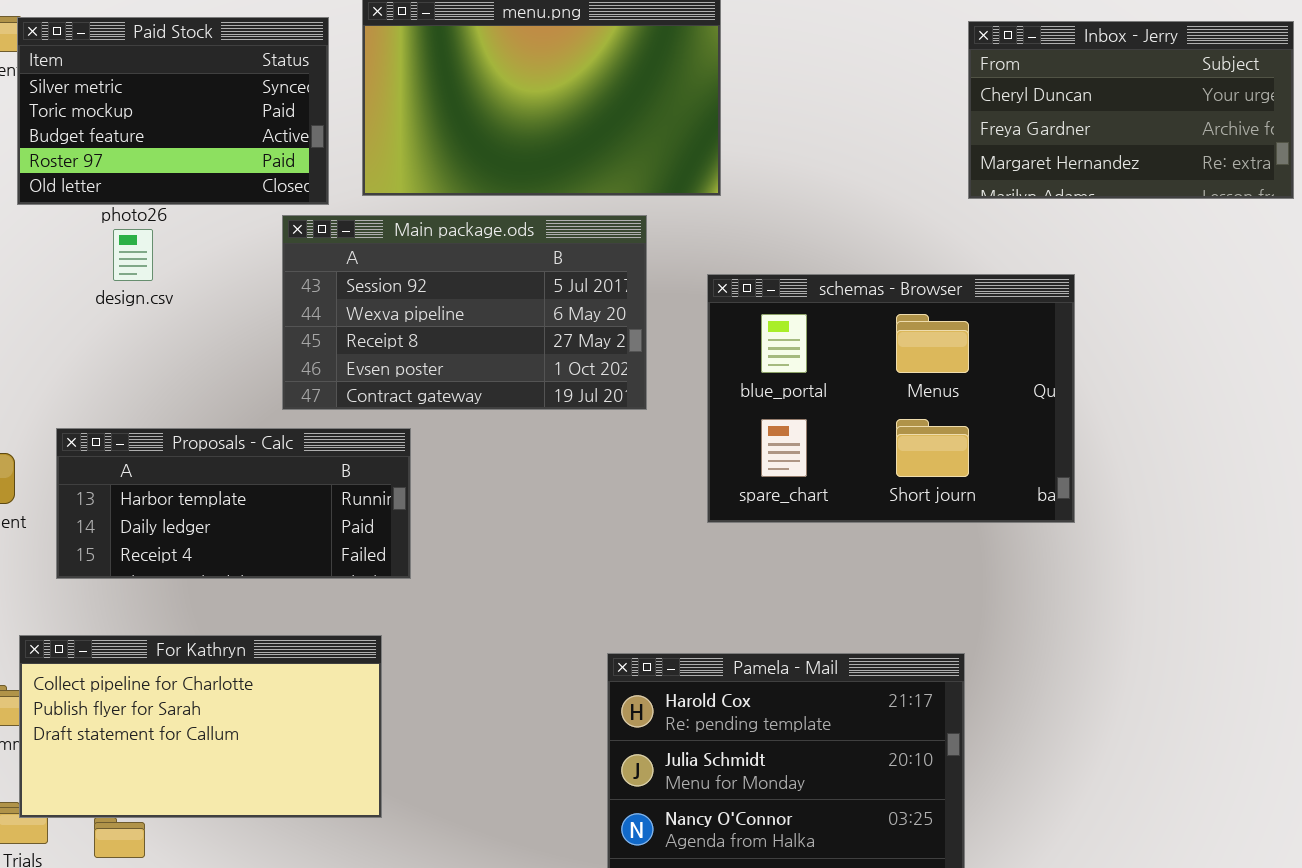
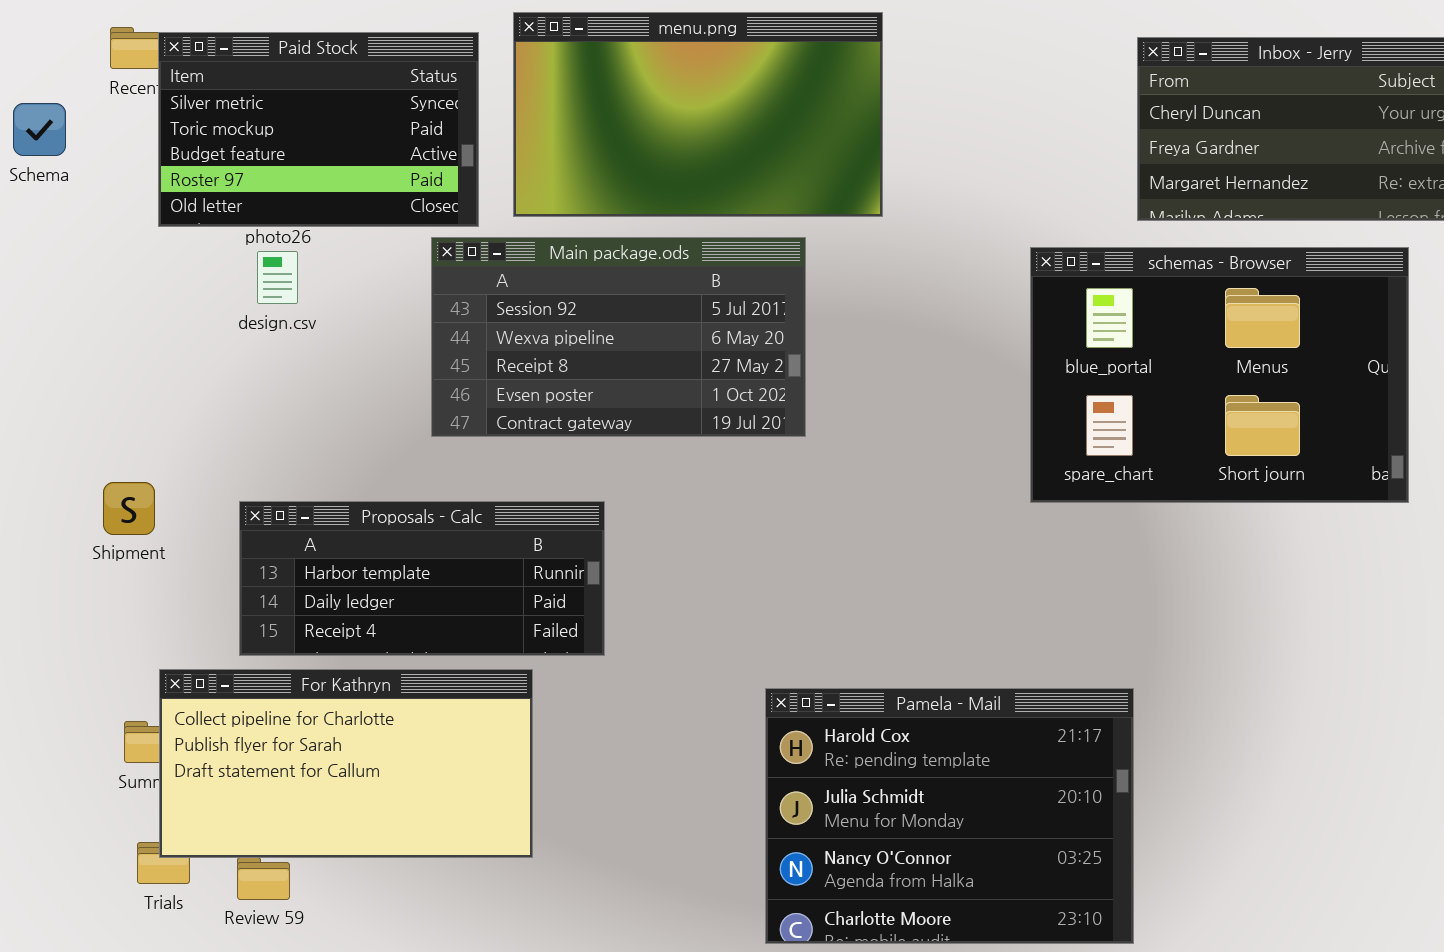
schemas - Browser: [707,274,1075,523] -> [1030,247,1409,503], moved
Proposals - Calc: [56,428,411,579] -> [239,501,605,656], moved

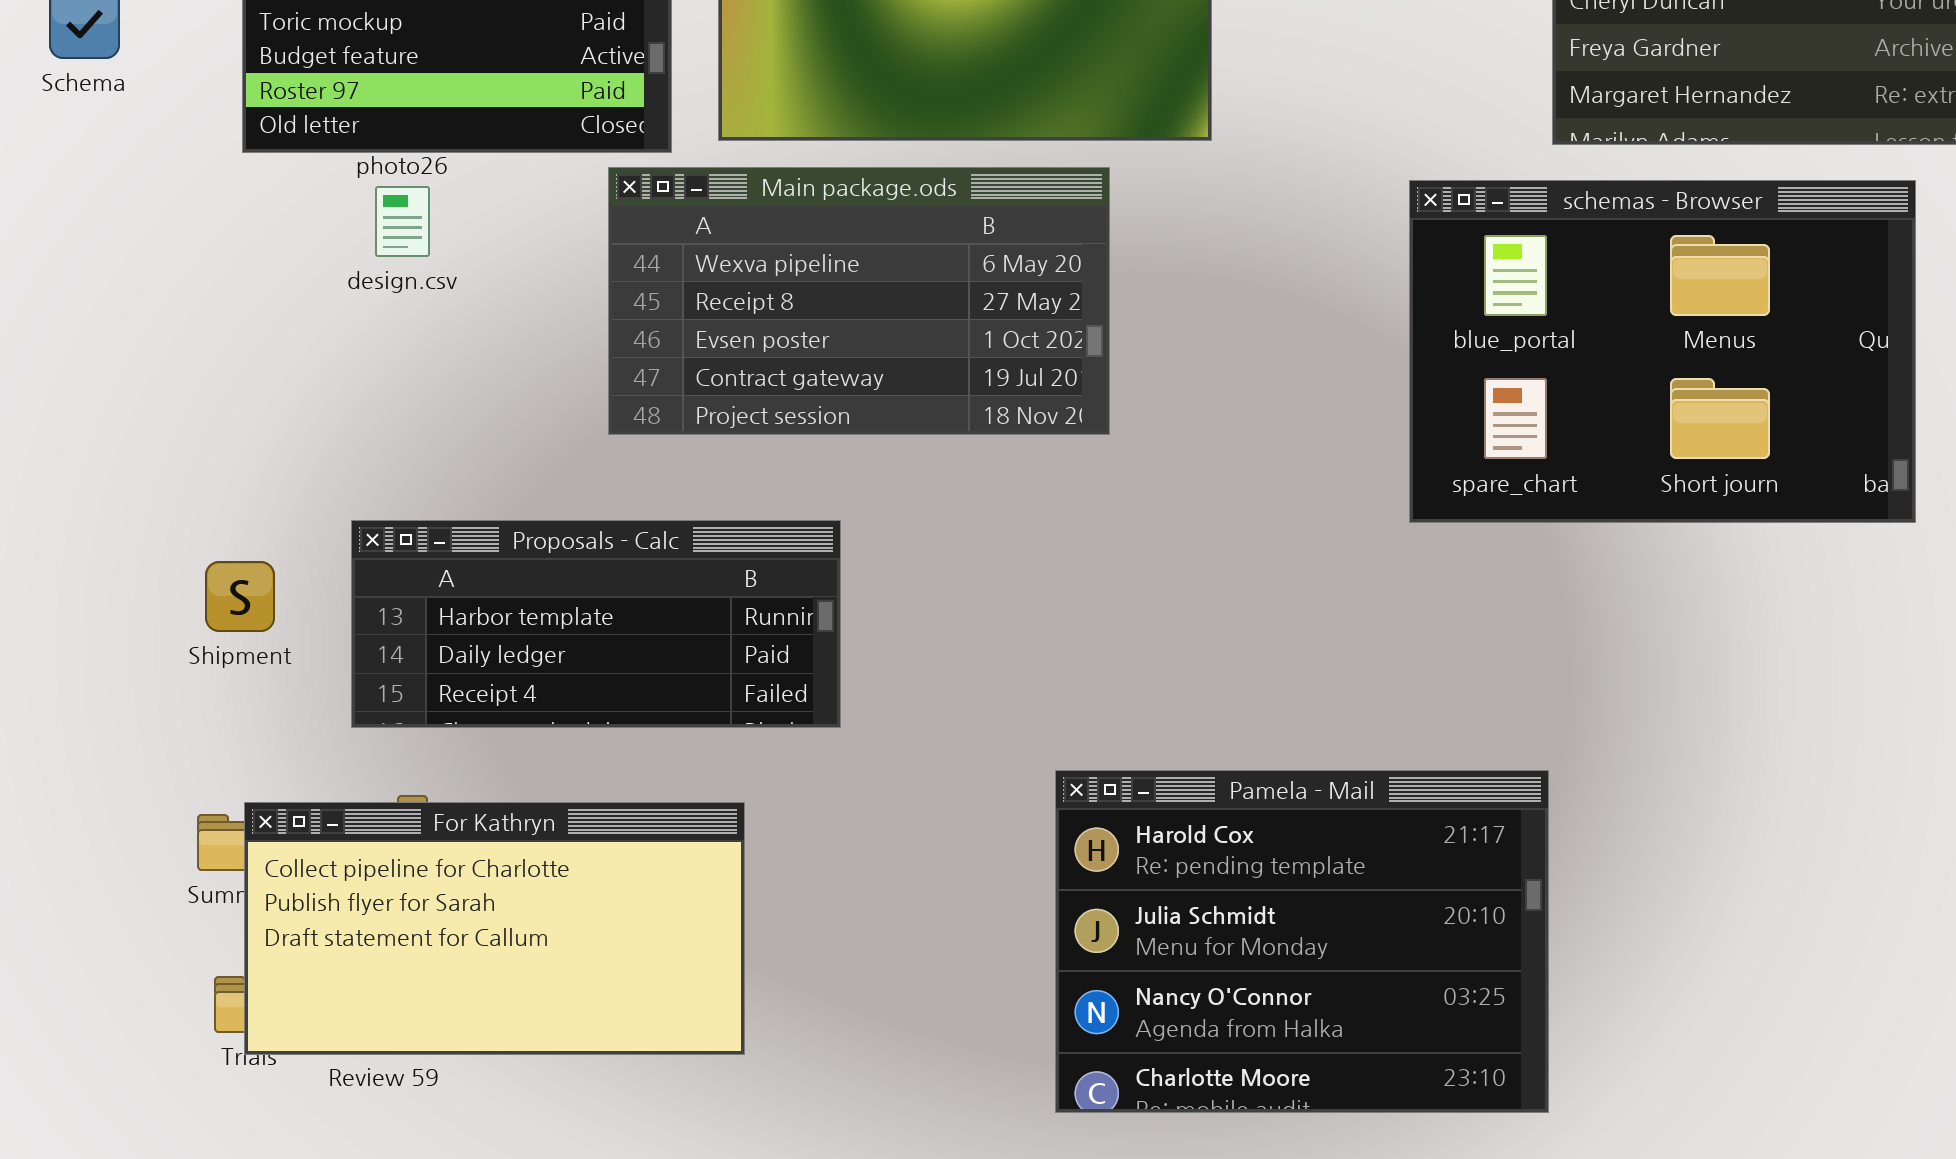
Main package.ods: [431,237,806,437] -> [608,167,1110,435], scrolled down 1 row
Shipment: [103,482,155,535] -> [205,561,275,632], moved
For Kathryn: [159,669,533,858] -> [244,802,745,1055], moved

